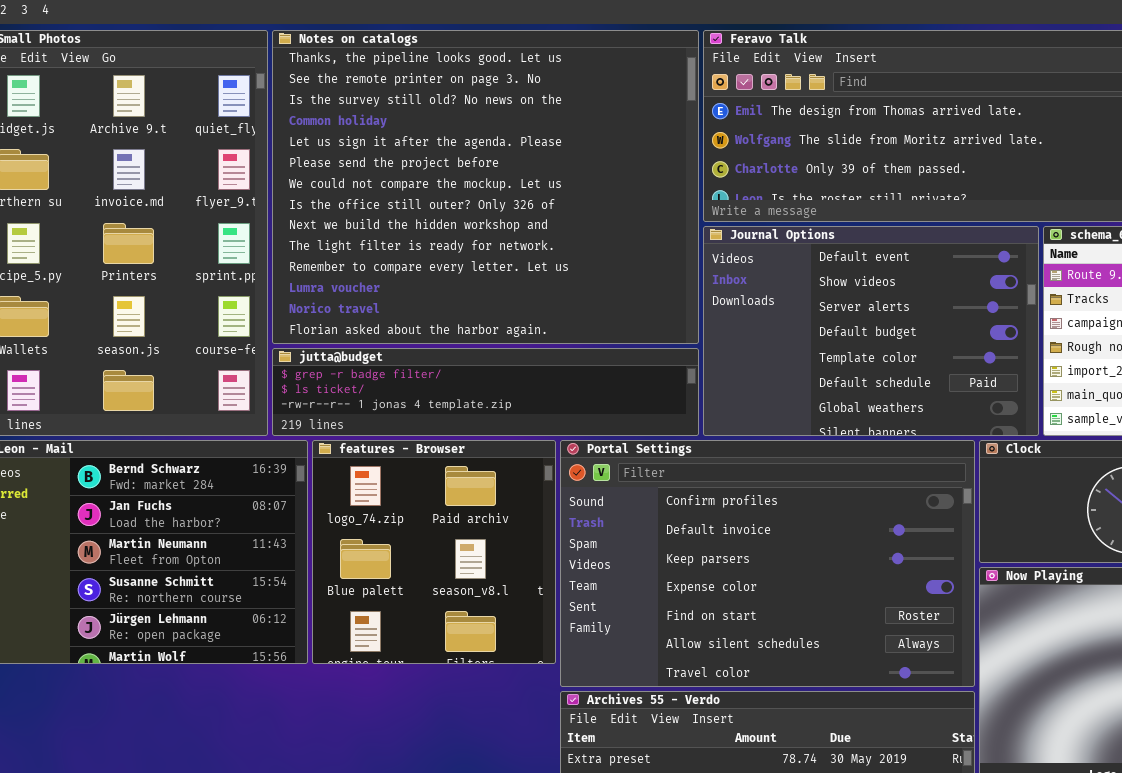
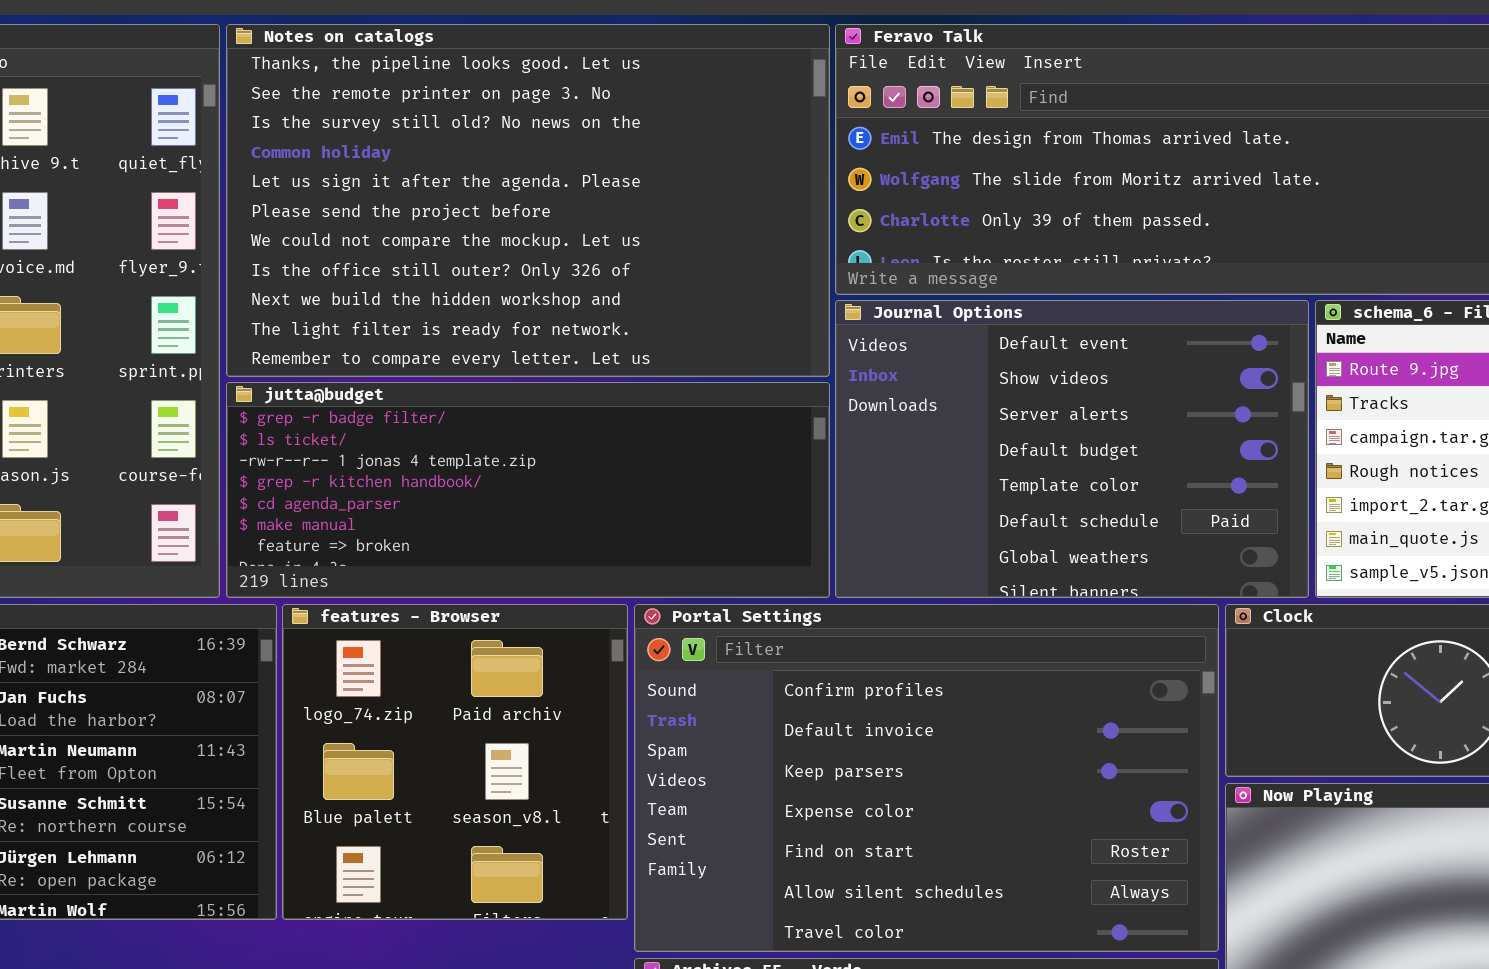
Notes on catalogs: [272,30,699,344] -> [226,24,830,377], resized
jutta@budget: [272,348,699,436] -> [226,382,830,598], resized

